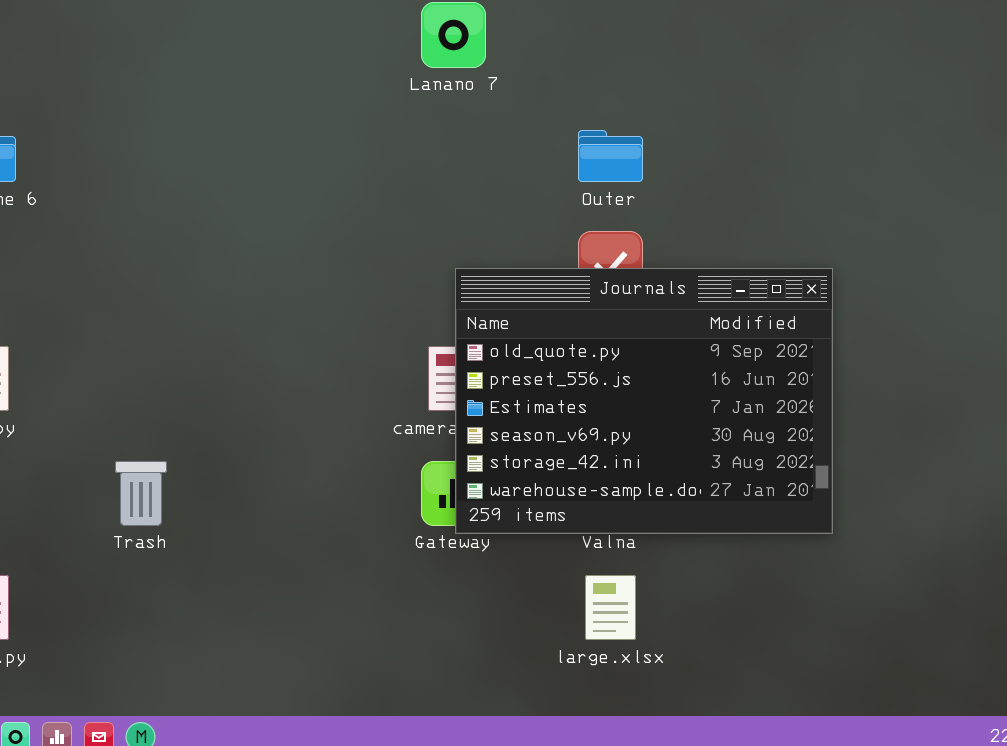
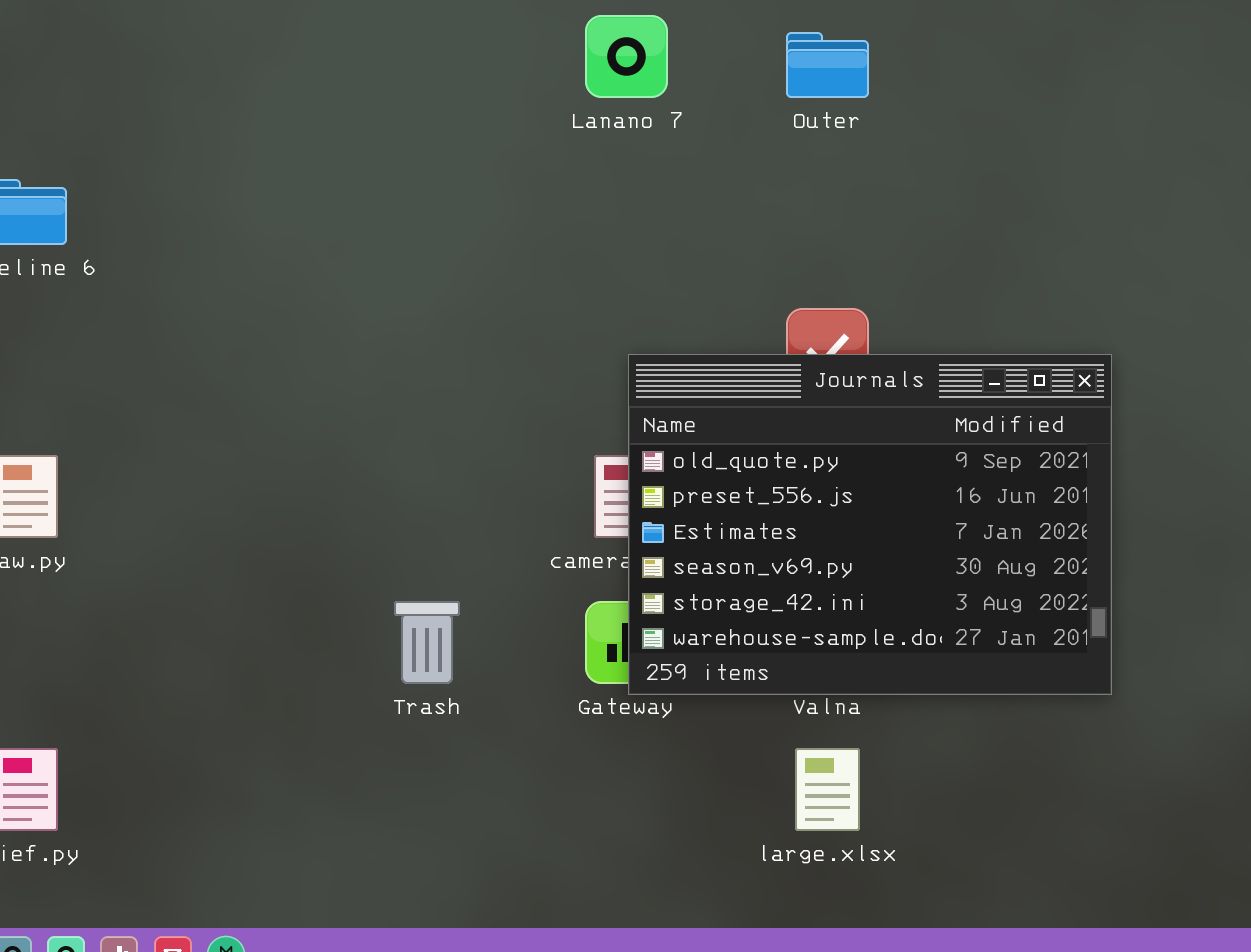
Outer: [578,130,643,182] -> [786,32,869,98], moved
Trash: [115,461,167,526] -> [394,601,460,684], moved

